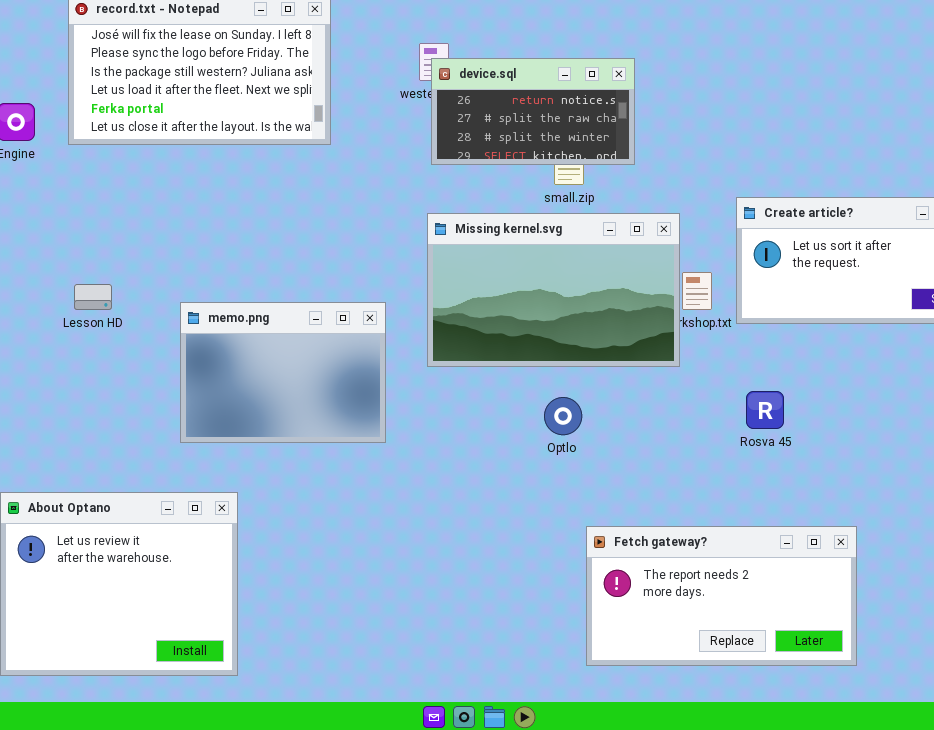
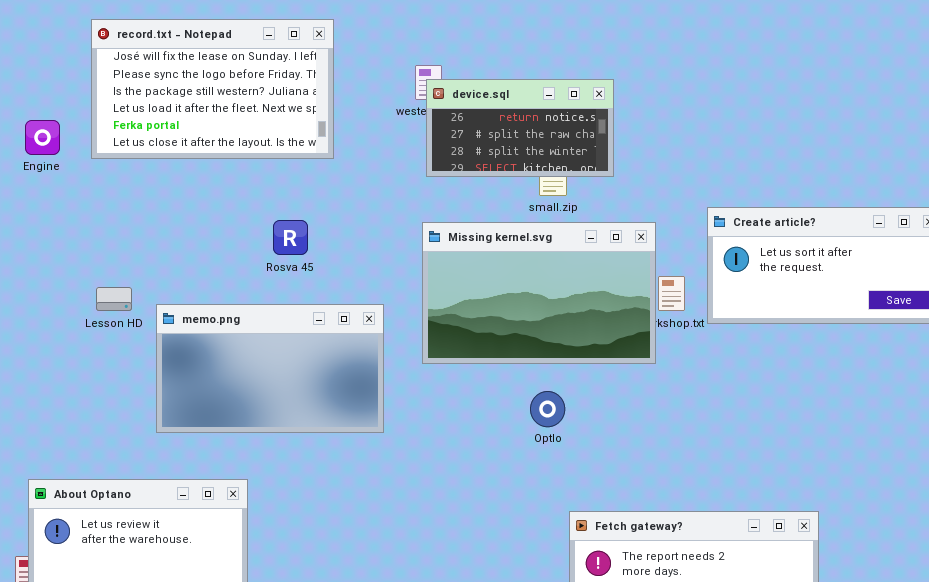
memo.png: [180,302,386,443] -> [156,304,384,433], resized
Rosva 45: [746,391,784,429] -> [273,220,308,255], moved

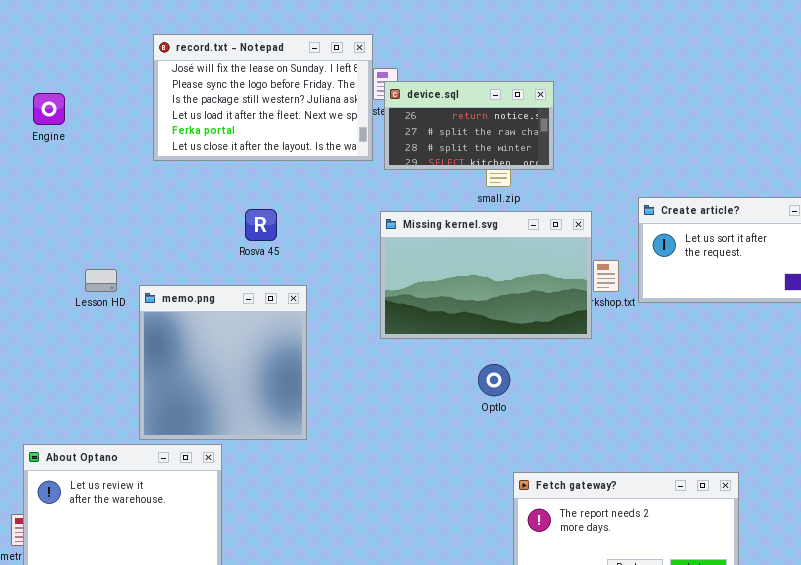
record.txt - Notepad: [91,19,334,159] -> [153,34,373,161], moved
Engine: [25,120,60,155] -> [33,93,65,125], moved
memo.png: [156,304,384,433] -> [139,285,307,440], resized

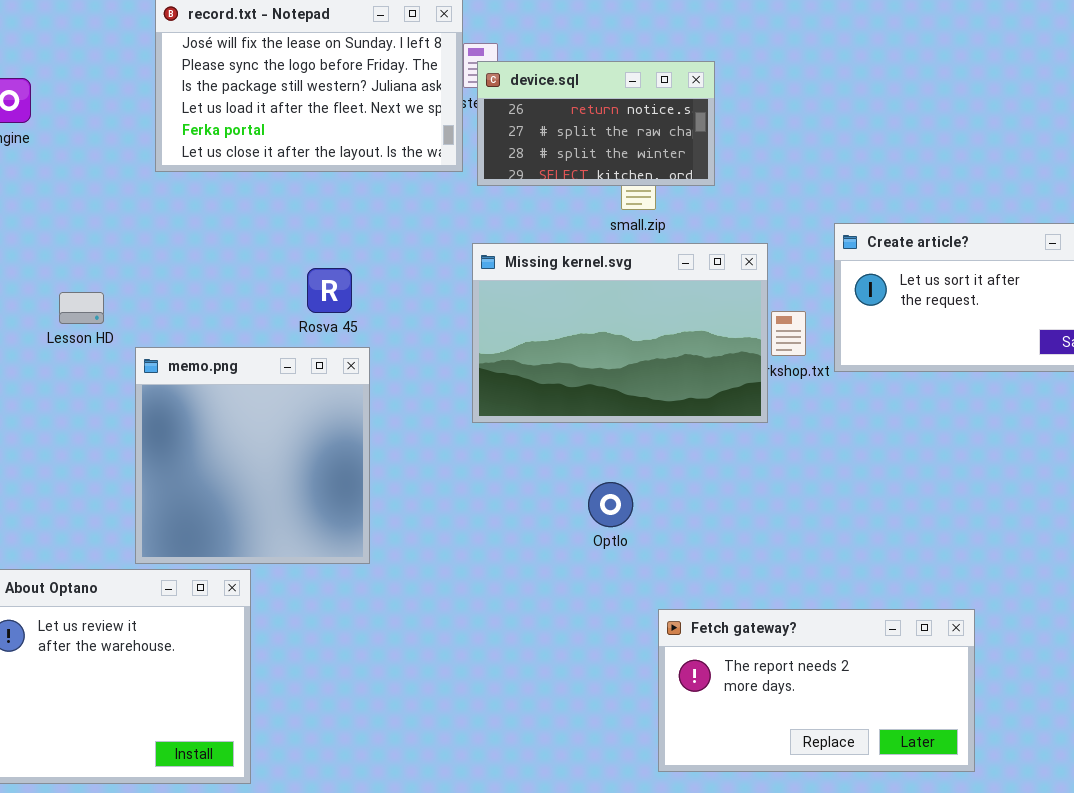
Rosva 45: [245,209,277,241] -> [307,268,352,313], moved
Lesson HD: [85,269,117,292] -> [59,292,104,324], moved
Optlo: [478,364,510,396] -> [588,482,633,527], moved

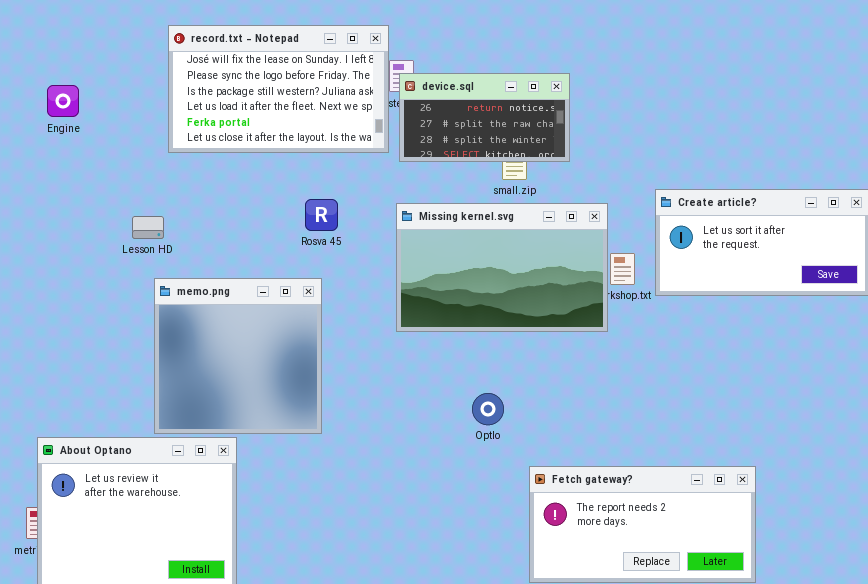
Rosva 45: [307,268,352,313] -> [305,199,338,231], moved
Lesson HD: [59,292,104,324] -> [132,216,164,239], moved
Optlo: [588,482,633,527] -> [472,393,504,425], moved

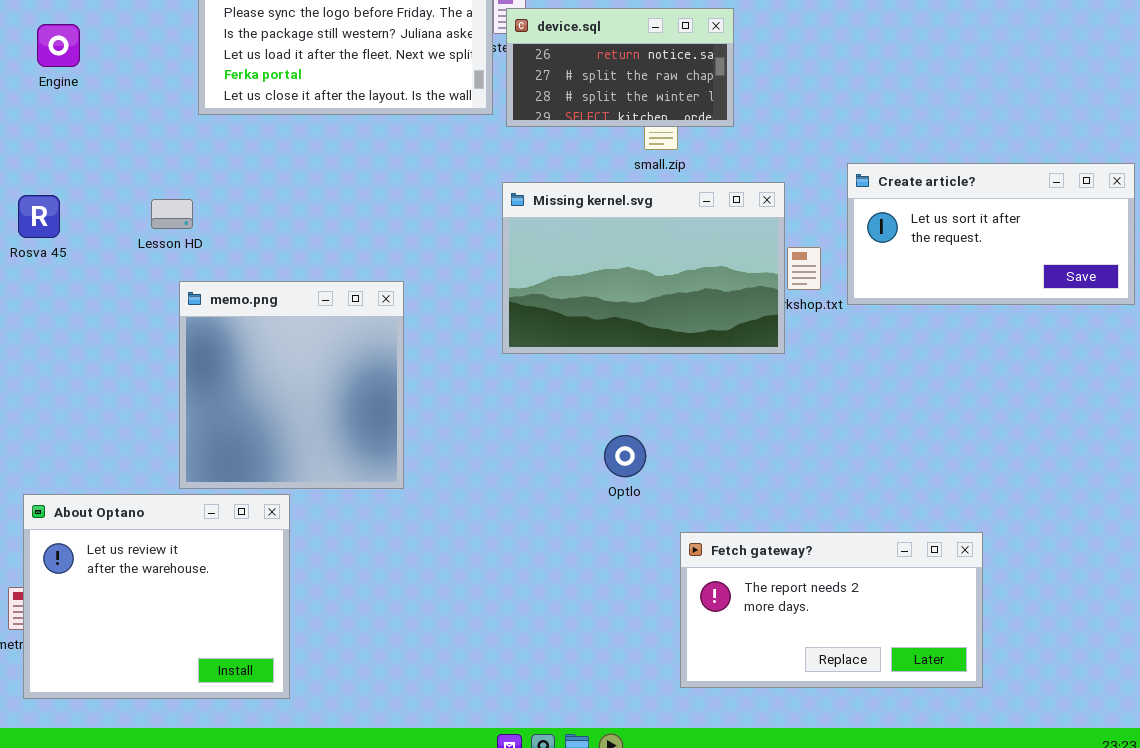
Rosva 45: [305,199,338,231] -> [18,195,60,238], moved

